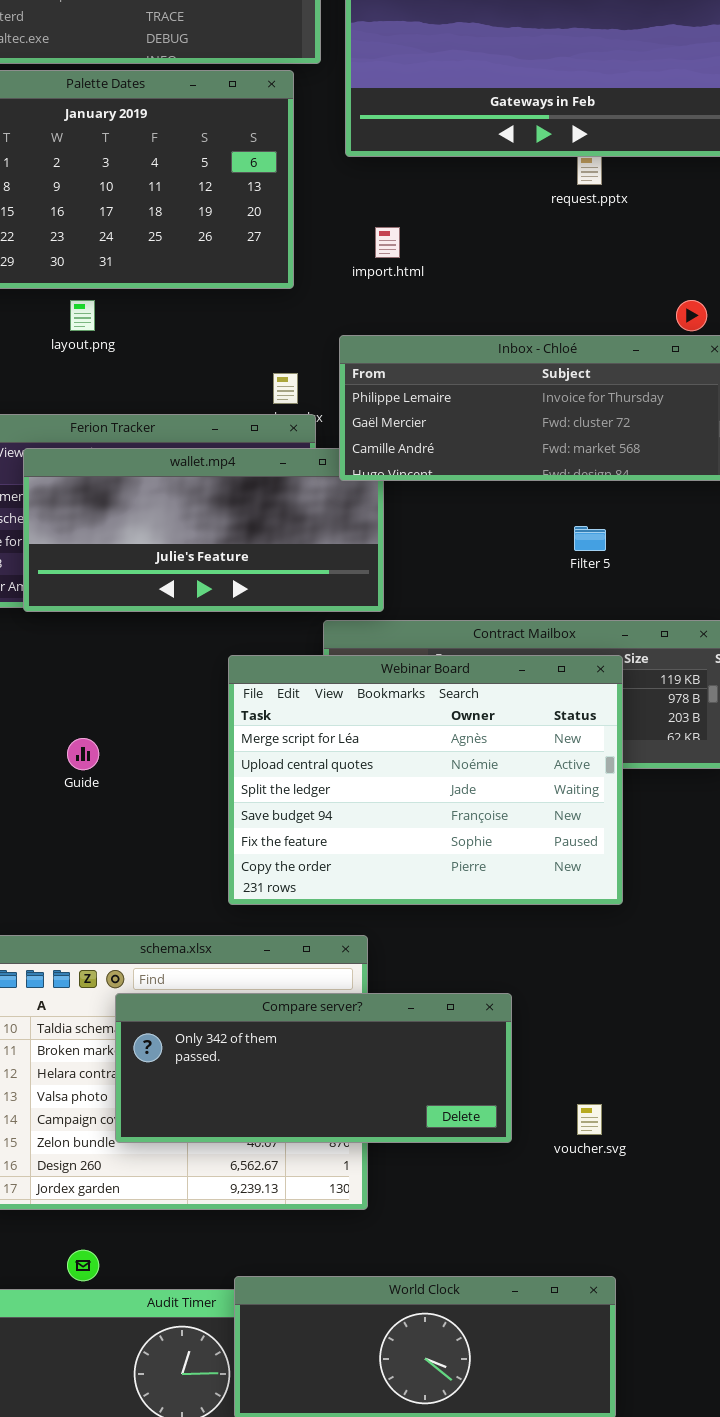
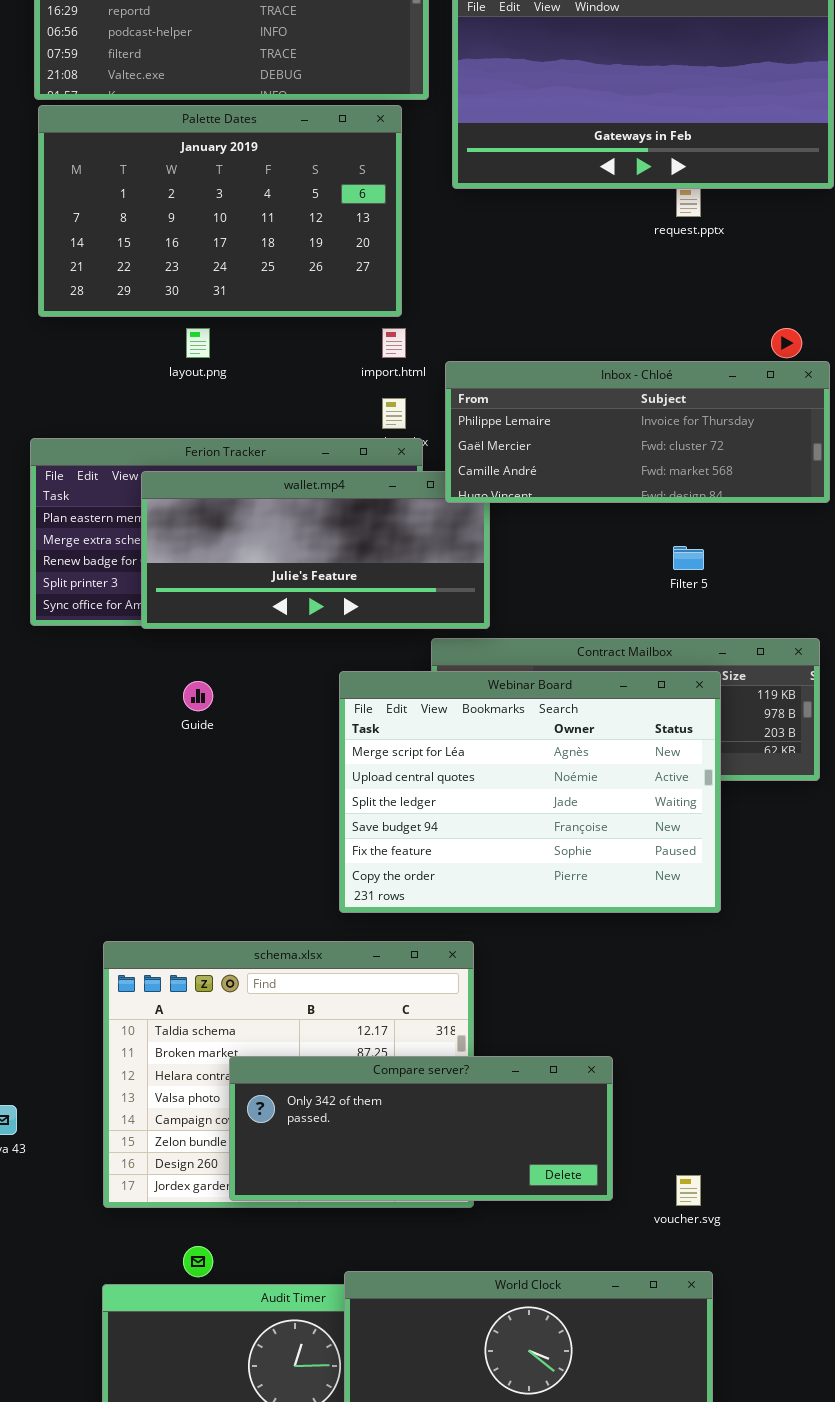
import.html: [375,227,400,258] -> [382,328,406,358], moved
Guide: [67,738,99,770] -> [183,681,213,711], moved
Compare server?: [115,993,512,1143] -> [229,1056,613,1201], moved
voucher.svg: [577,1104,602,1135] -> [676,1175,701,1206], moved

